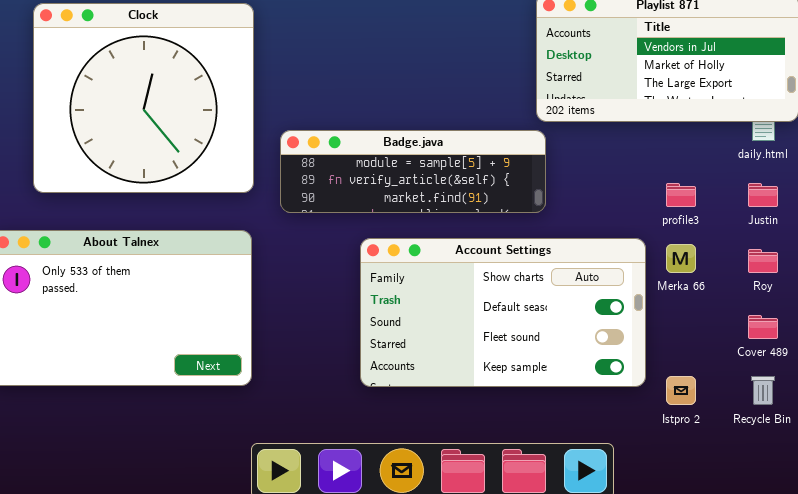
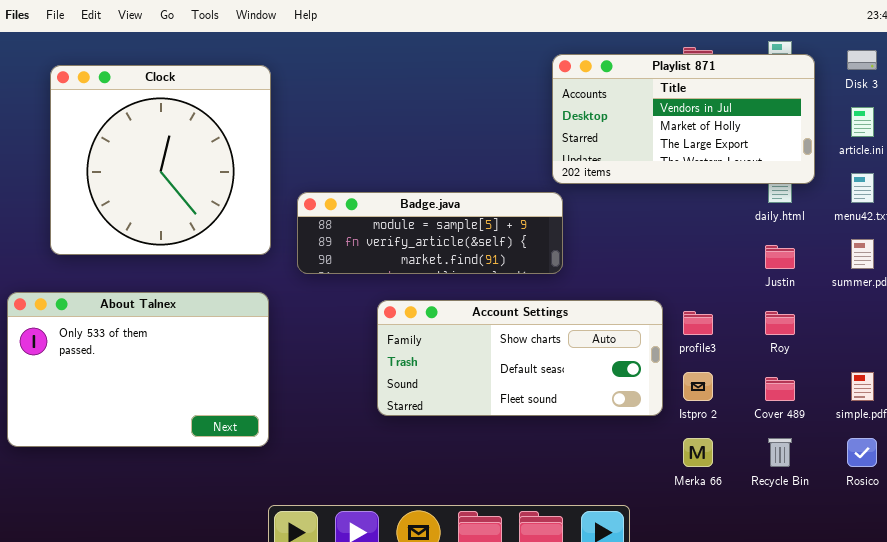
profile3: [666,183,696,207] -> [683,311,713,335], moved
Account Settings: [360,238,646,387] -> [377,300,663,416], resized
Merka 66: [666,244,696,273] -> [683,438,713,467], moved
Istpro 2: [666,376,696,405] -> [683,372,713,401], moved

